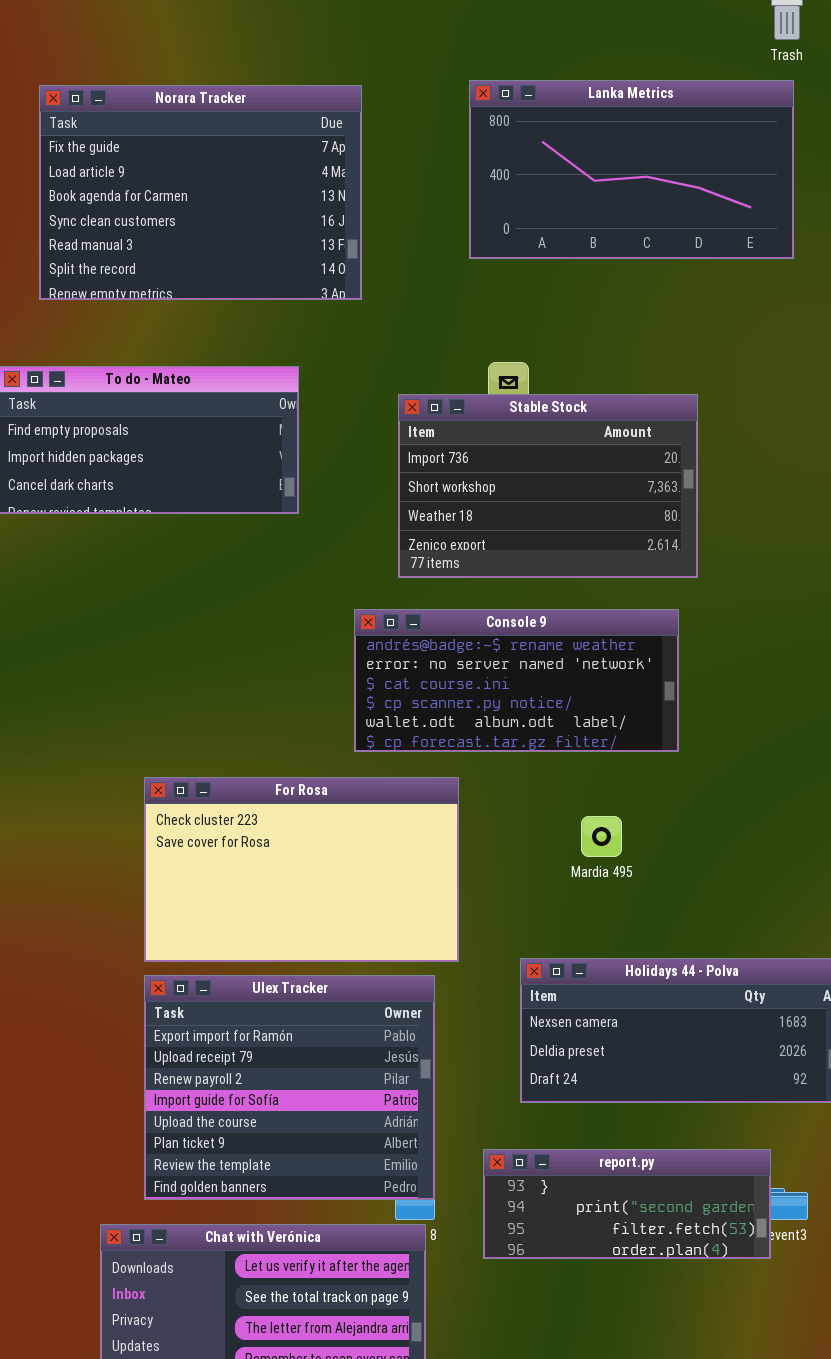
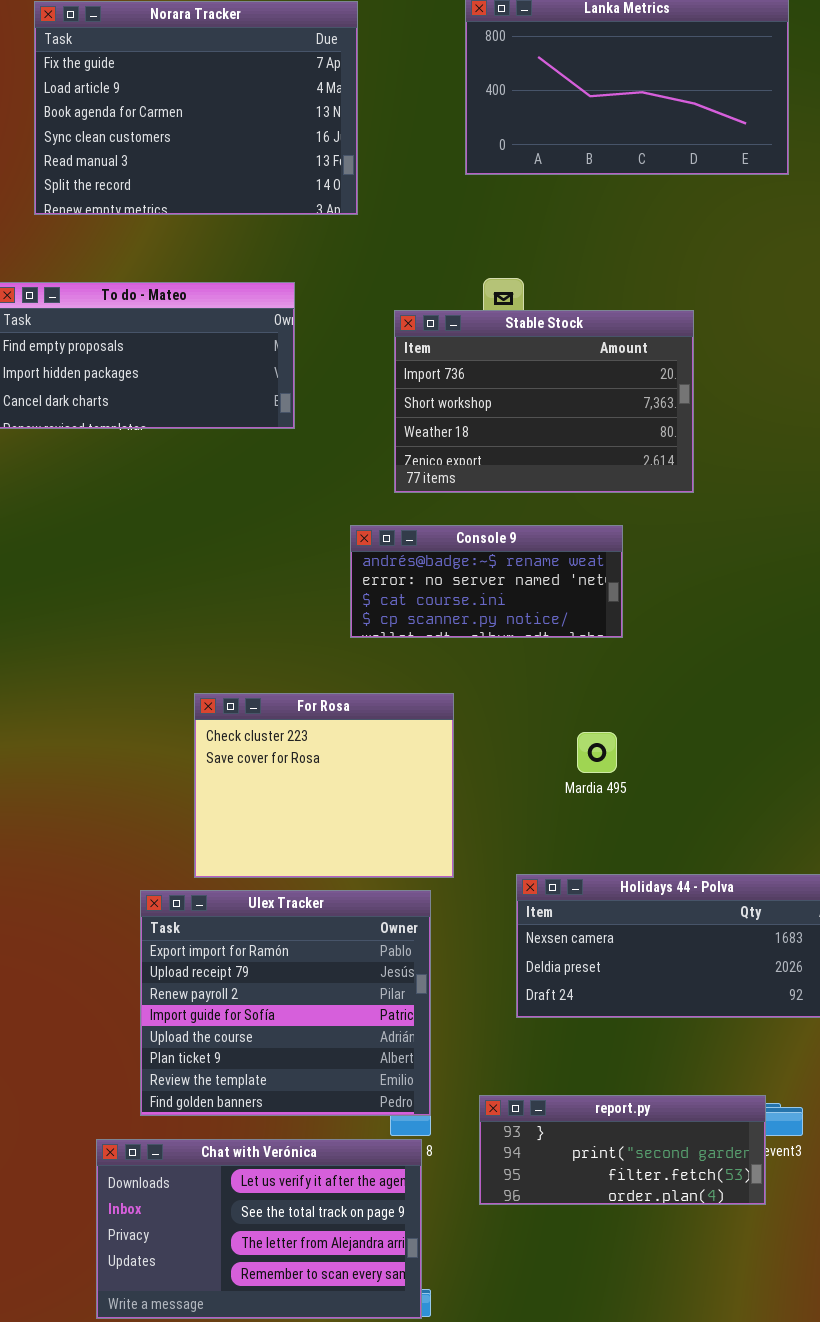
Console 9: [354,609,679,752] -> [350,525,623,638], resized
For Rosa: [144,777,459,962] -> [194,693,454,878], resized
report.py: [483,1149,771,1259] -> [479,1095,766,1205], moved

